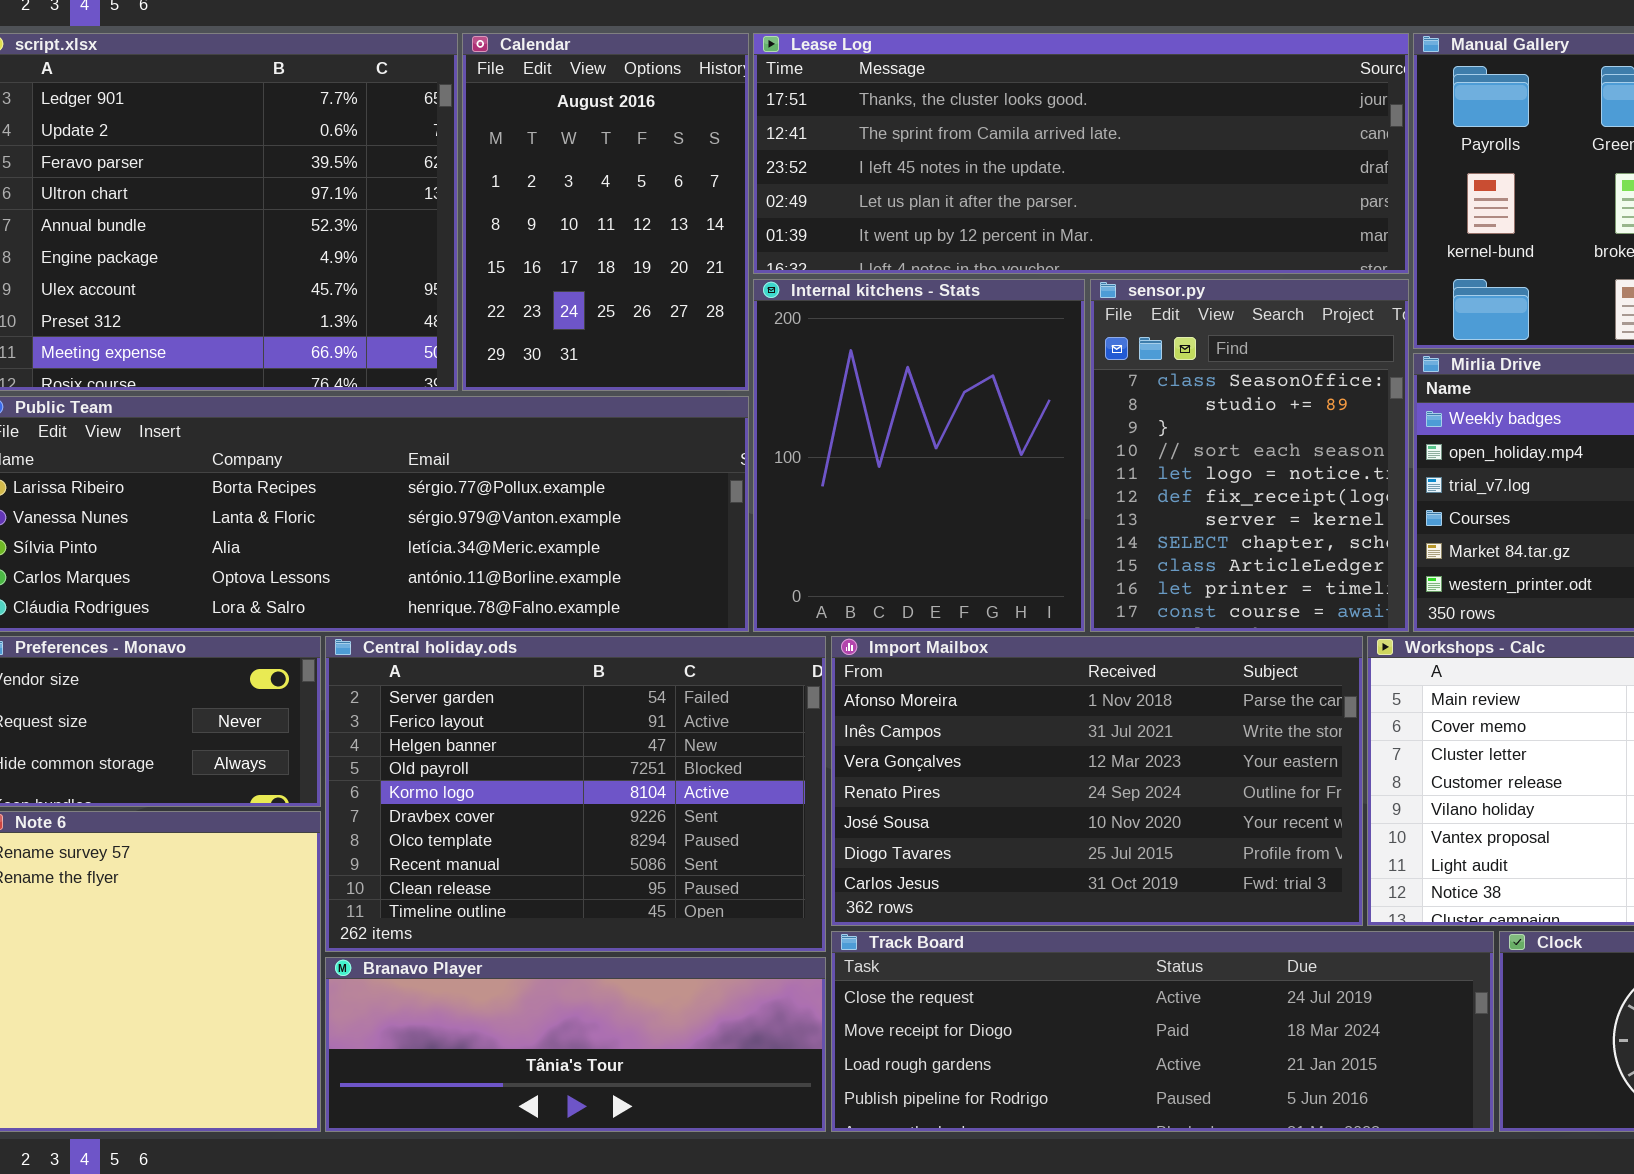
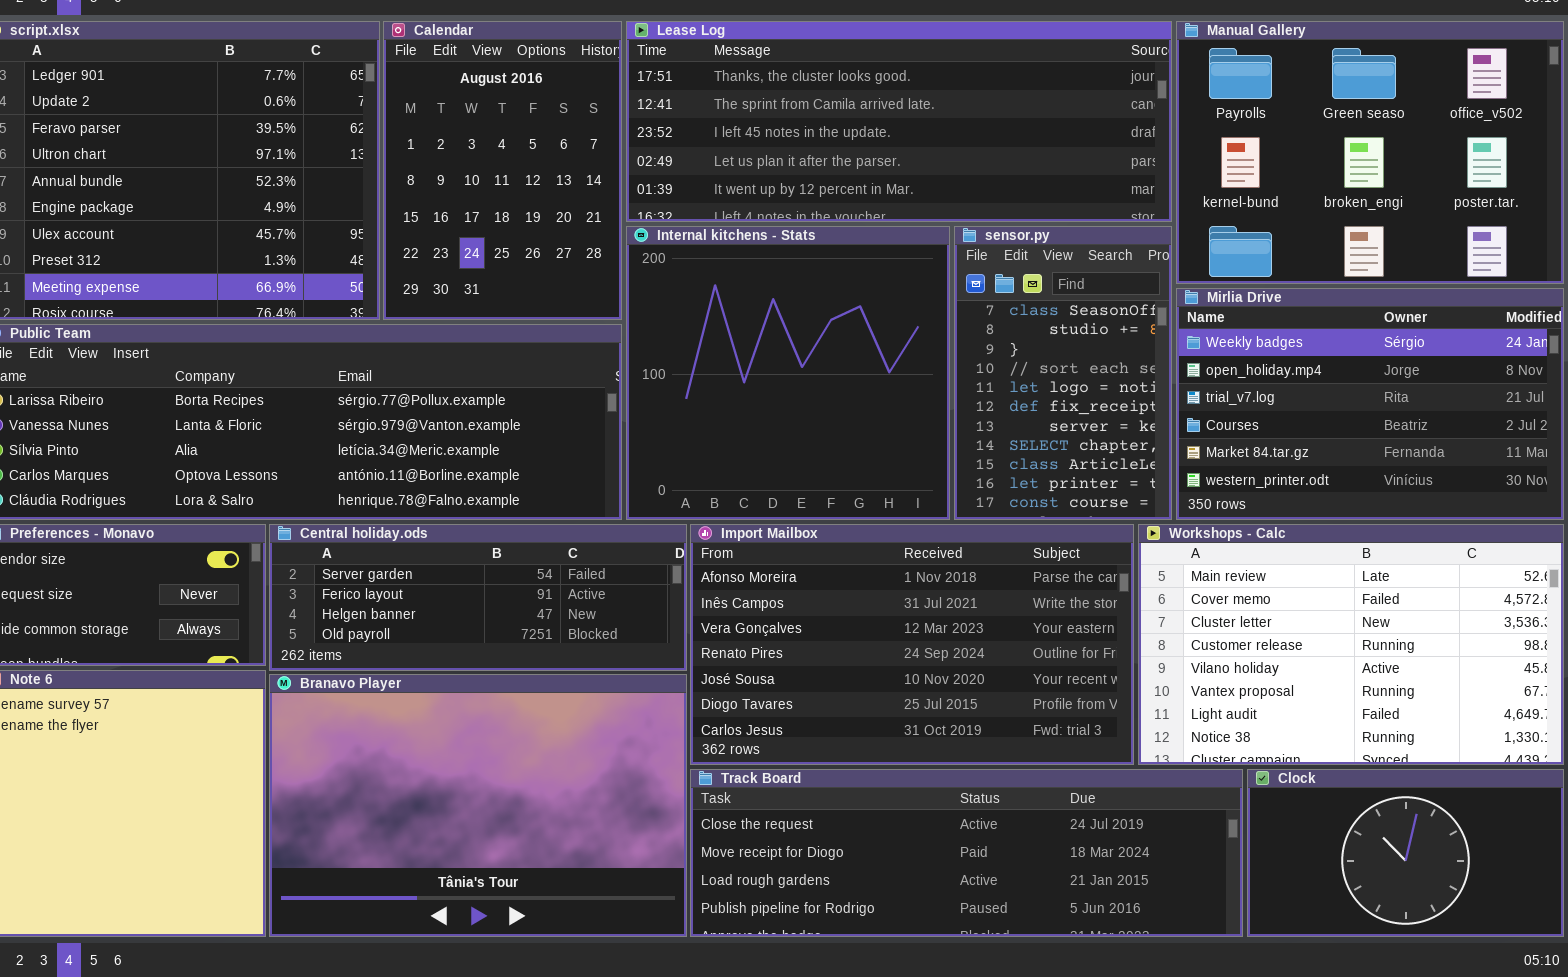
Internal kitchens - Stats: [753,279,1085,632] -> [626,226,950,520], resized
sensor.py: [1090,279,1409,632] -> [954,226,1172,520], resized
Central holiday.ods: [325,636,826,952] -> [269,524,687,671], resized
Branavo Player: [325,957,826,1132] -> [269,674,687,937], resized

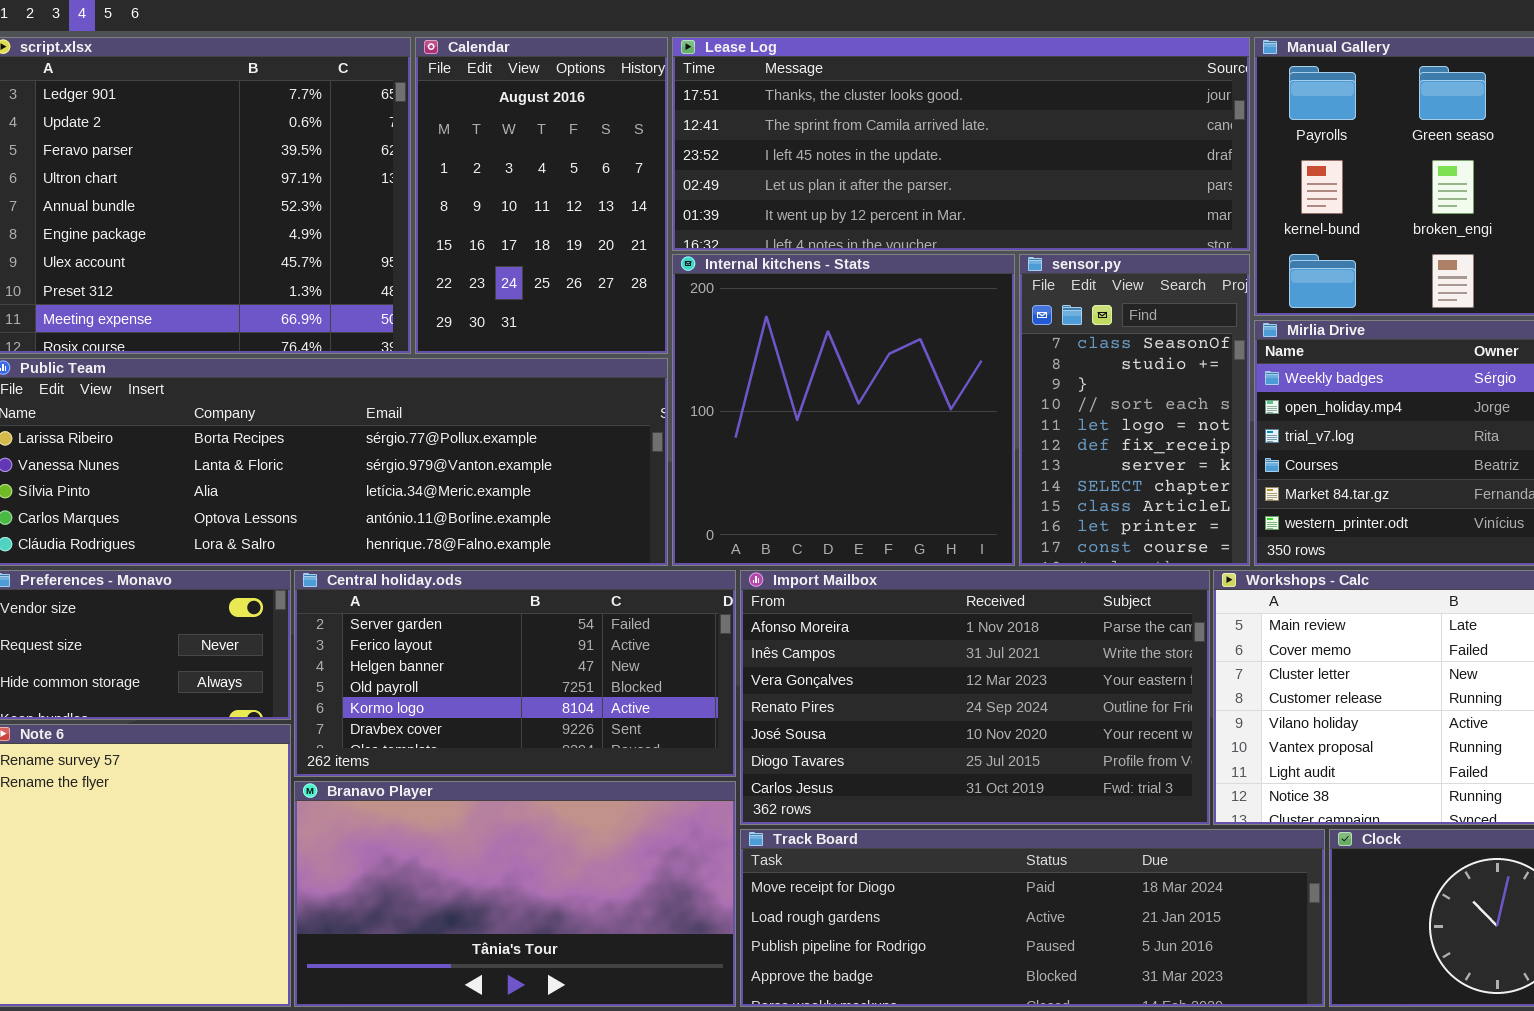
Central holiday.ods: [269,524,687,671] -> [294,570,736,777], resized
Branavo Player: [269,674,687,937] -> [294,781,736,1007], resized
Track Board: [690,769,1243,937] -> [740,829,1325,1007], scrolled down 1 row

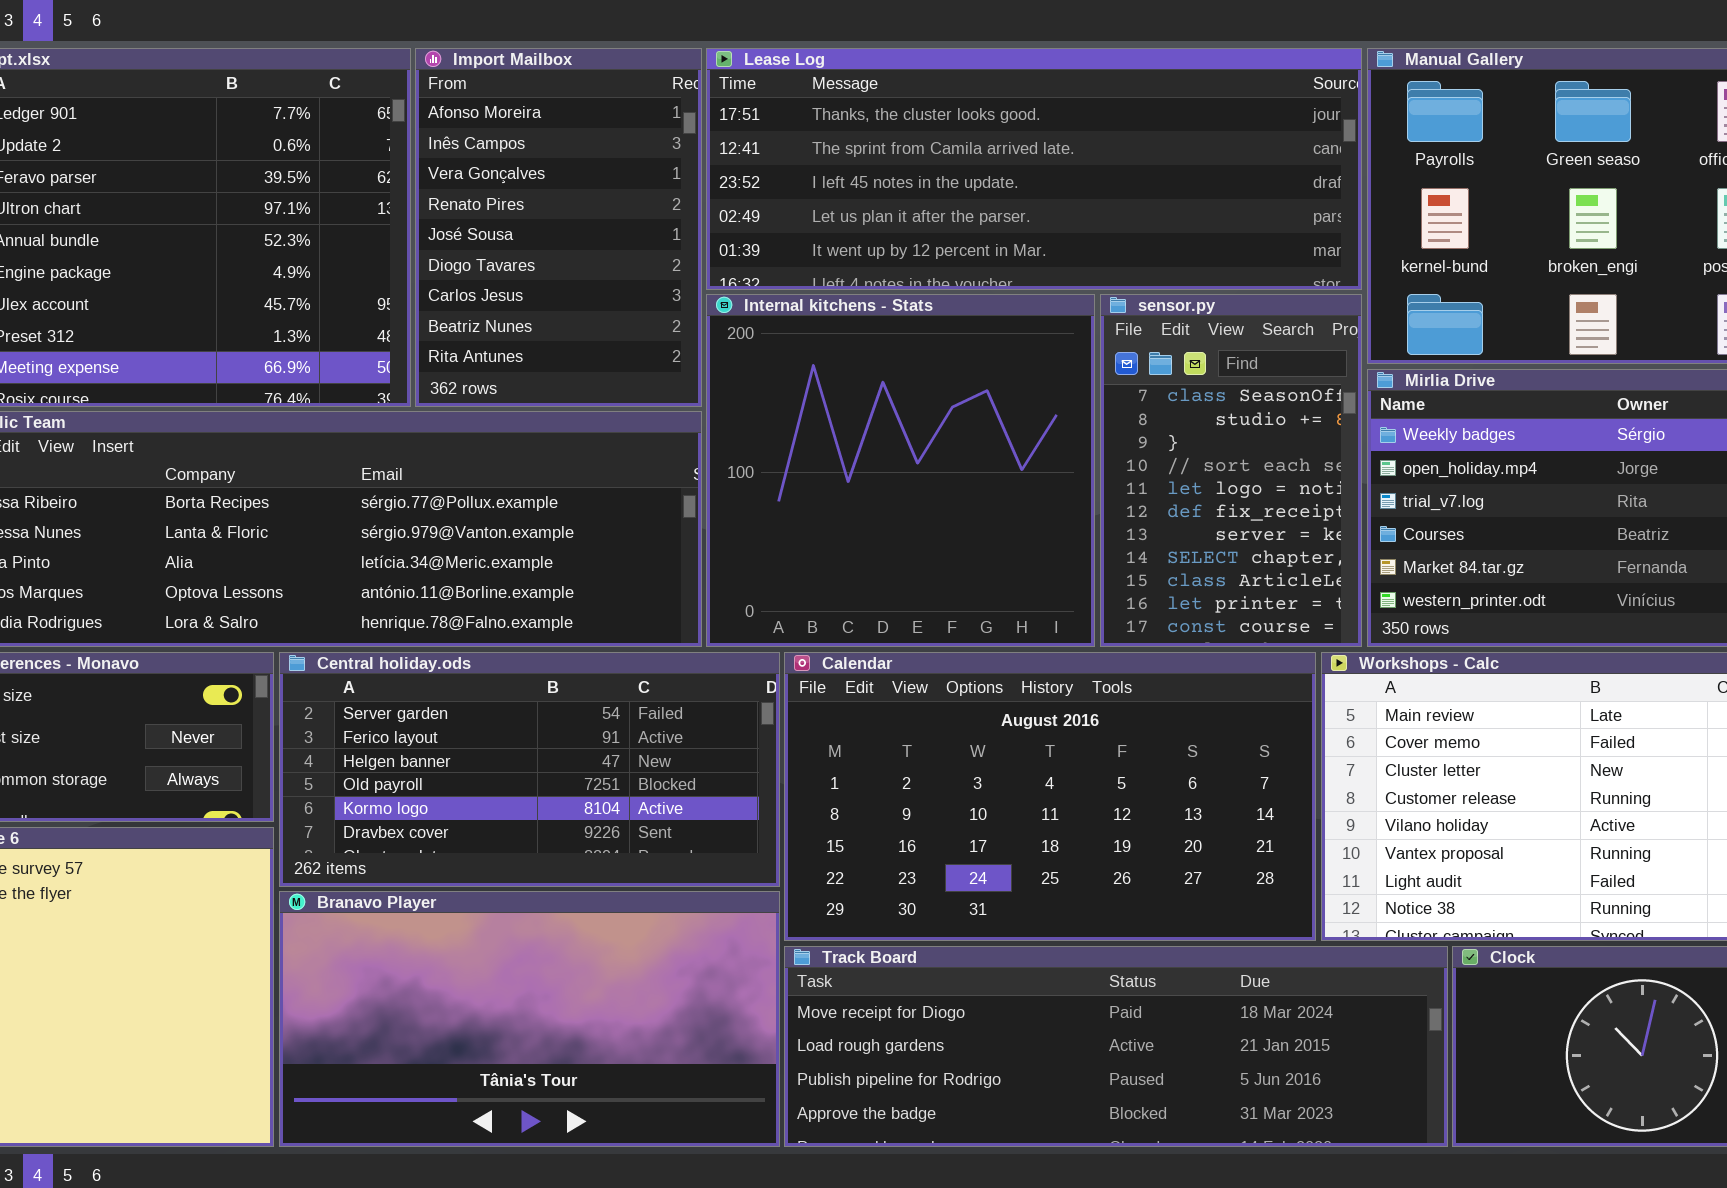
Calendar: [415,37,668,354] -> [784,652,1316,941], moved, resized
Import Mailbox: [740,570,1210,825] -> [415,48,702,407], moved, resized

